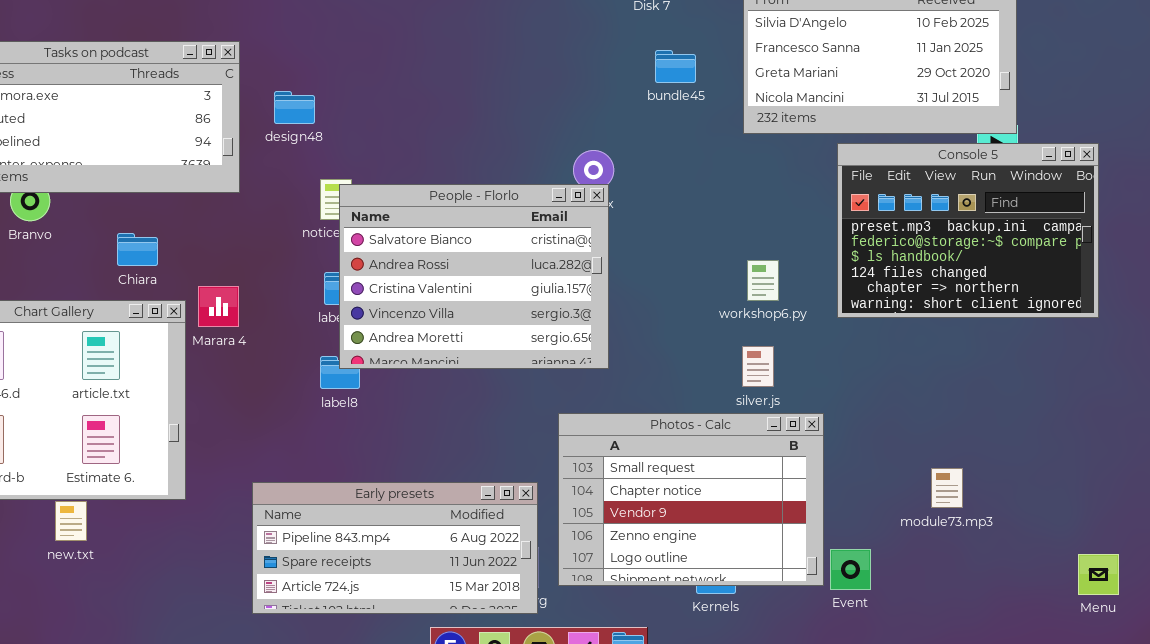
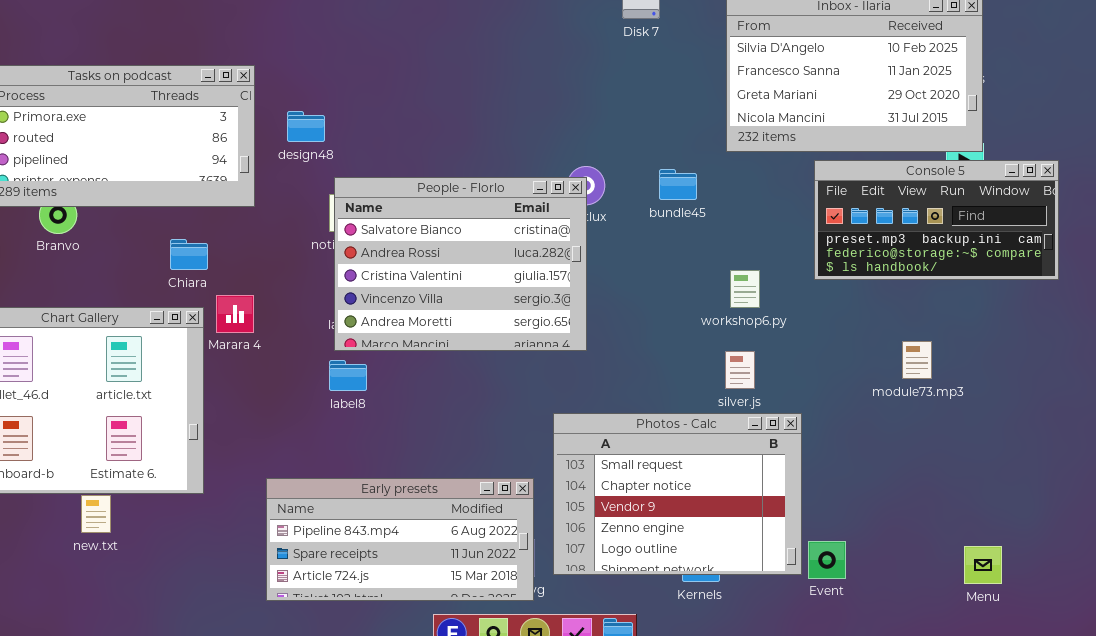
bundle45: [655,50,696,83] -> [659,169,697,200], moved
Console 5: [837,143,1099,318] -> [814,160,1059,280], resized
People - Florlo: [339,184,609,369] -> [334,177,587,351], moved
Chiara: [117,233,158,266] -> [170,239,208,270], moved
module73.mp3: [931,468,963,508] -> [902,341,932,379], moved
Menu: [1078,554,1119,595] -> [964,546,1002,584], moved

